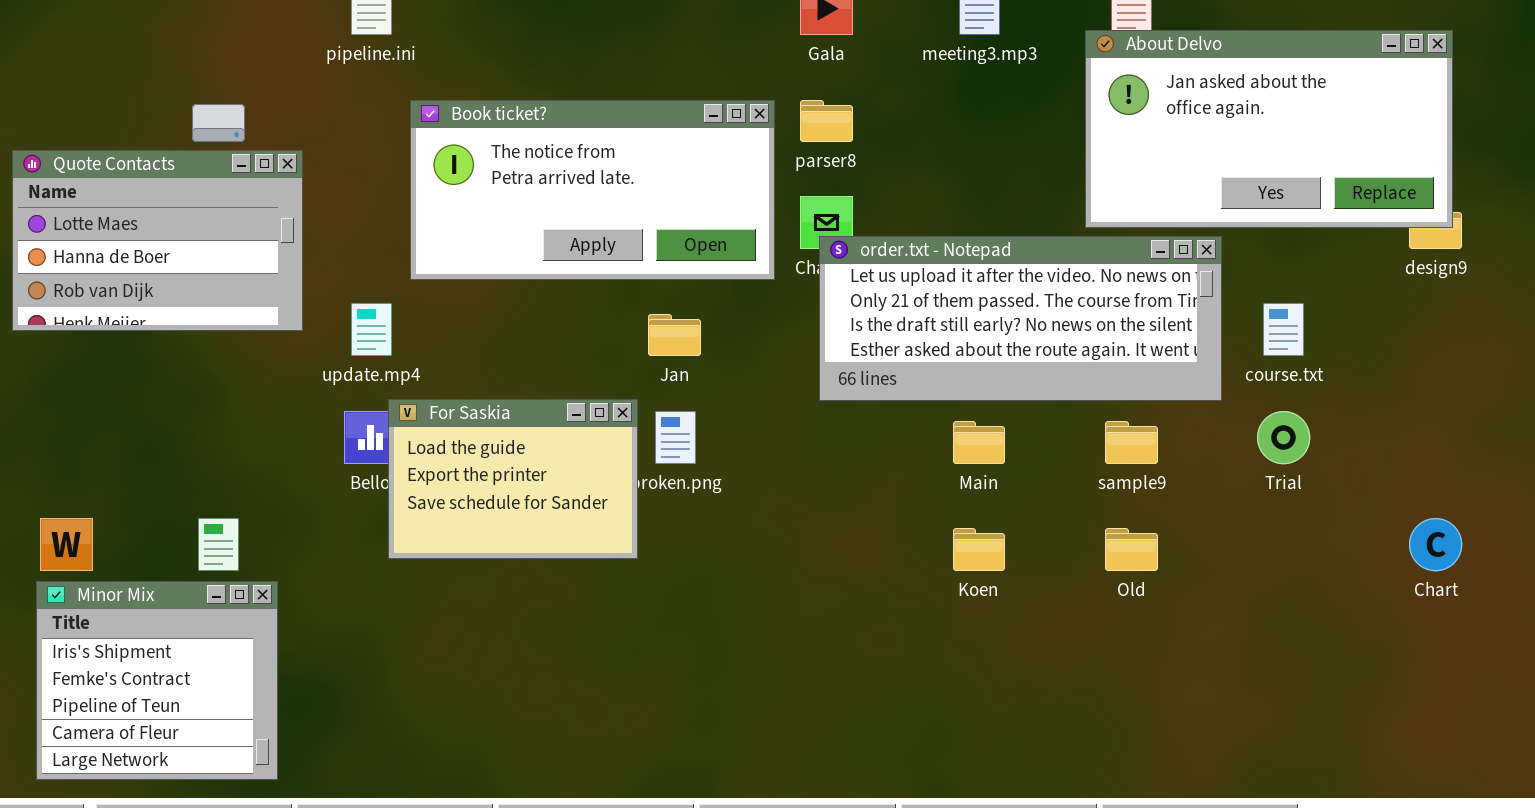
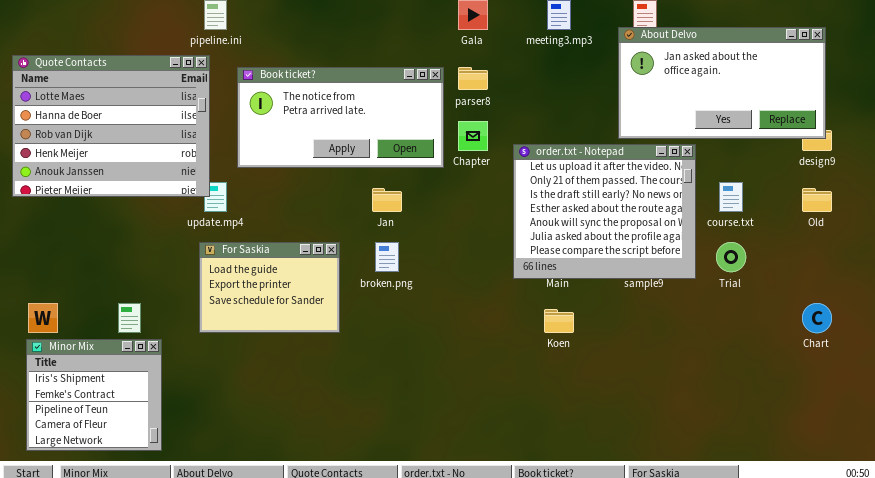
Quote Contacts: [12,150,303,331] -> [12,55,210,197], resized
order.txt - Notepad: [819,236,1222,401] -> [513,144,696,279], resized
For Saskia: [388,399,638,559] -> [199,242,340,333], moved
Old: [1105,528,1158,571] -> [802,188,832,212], moved

